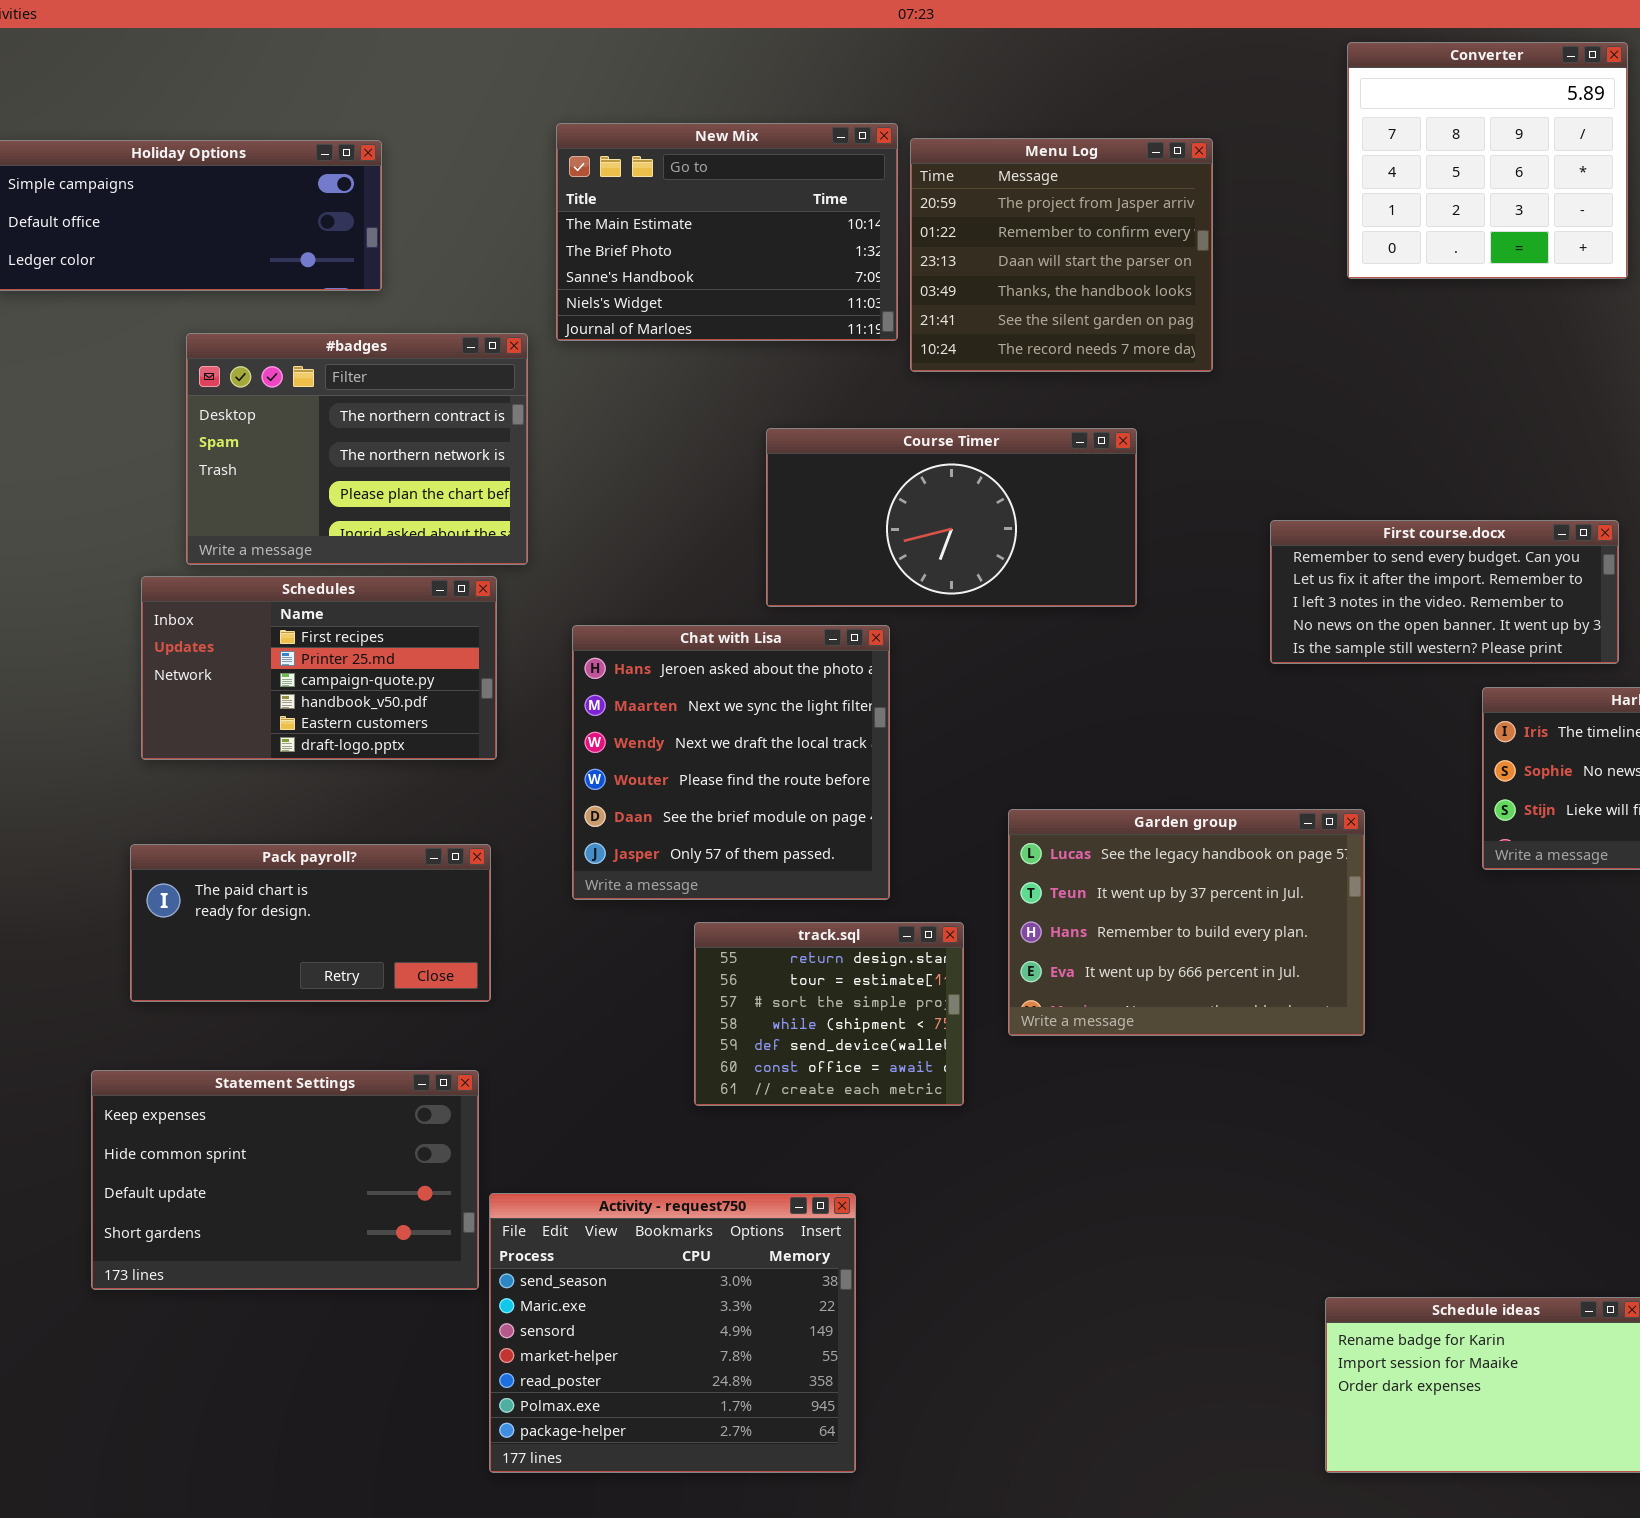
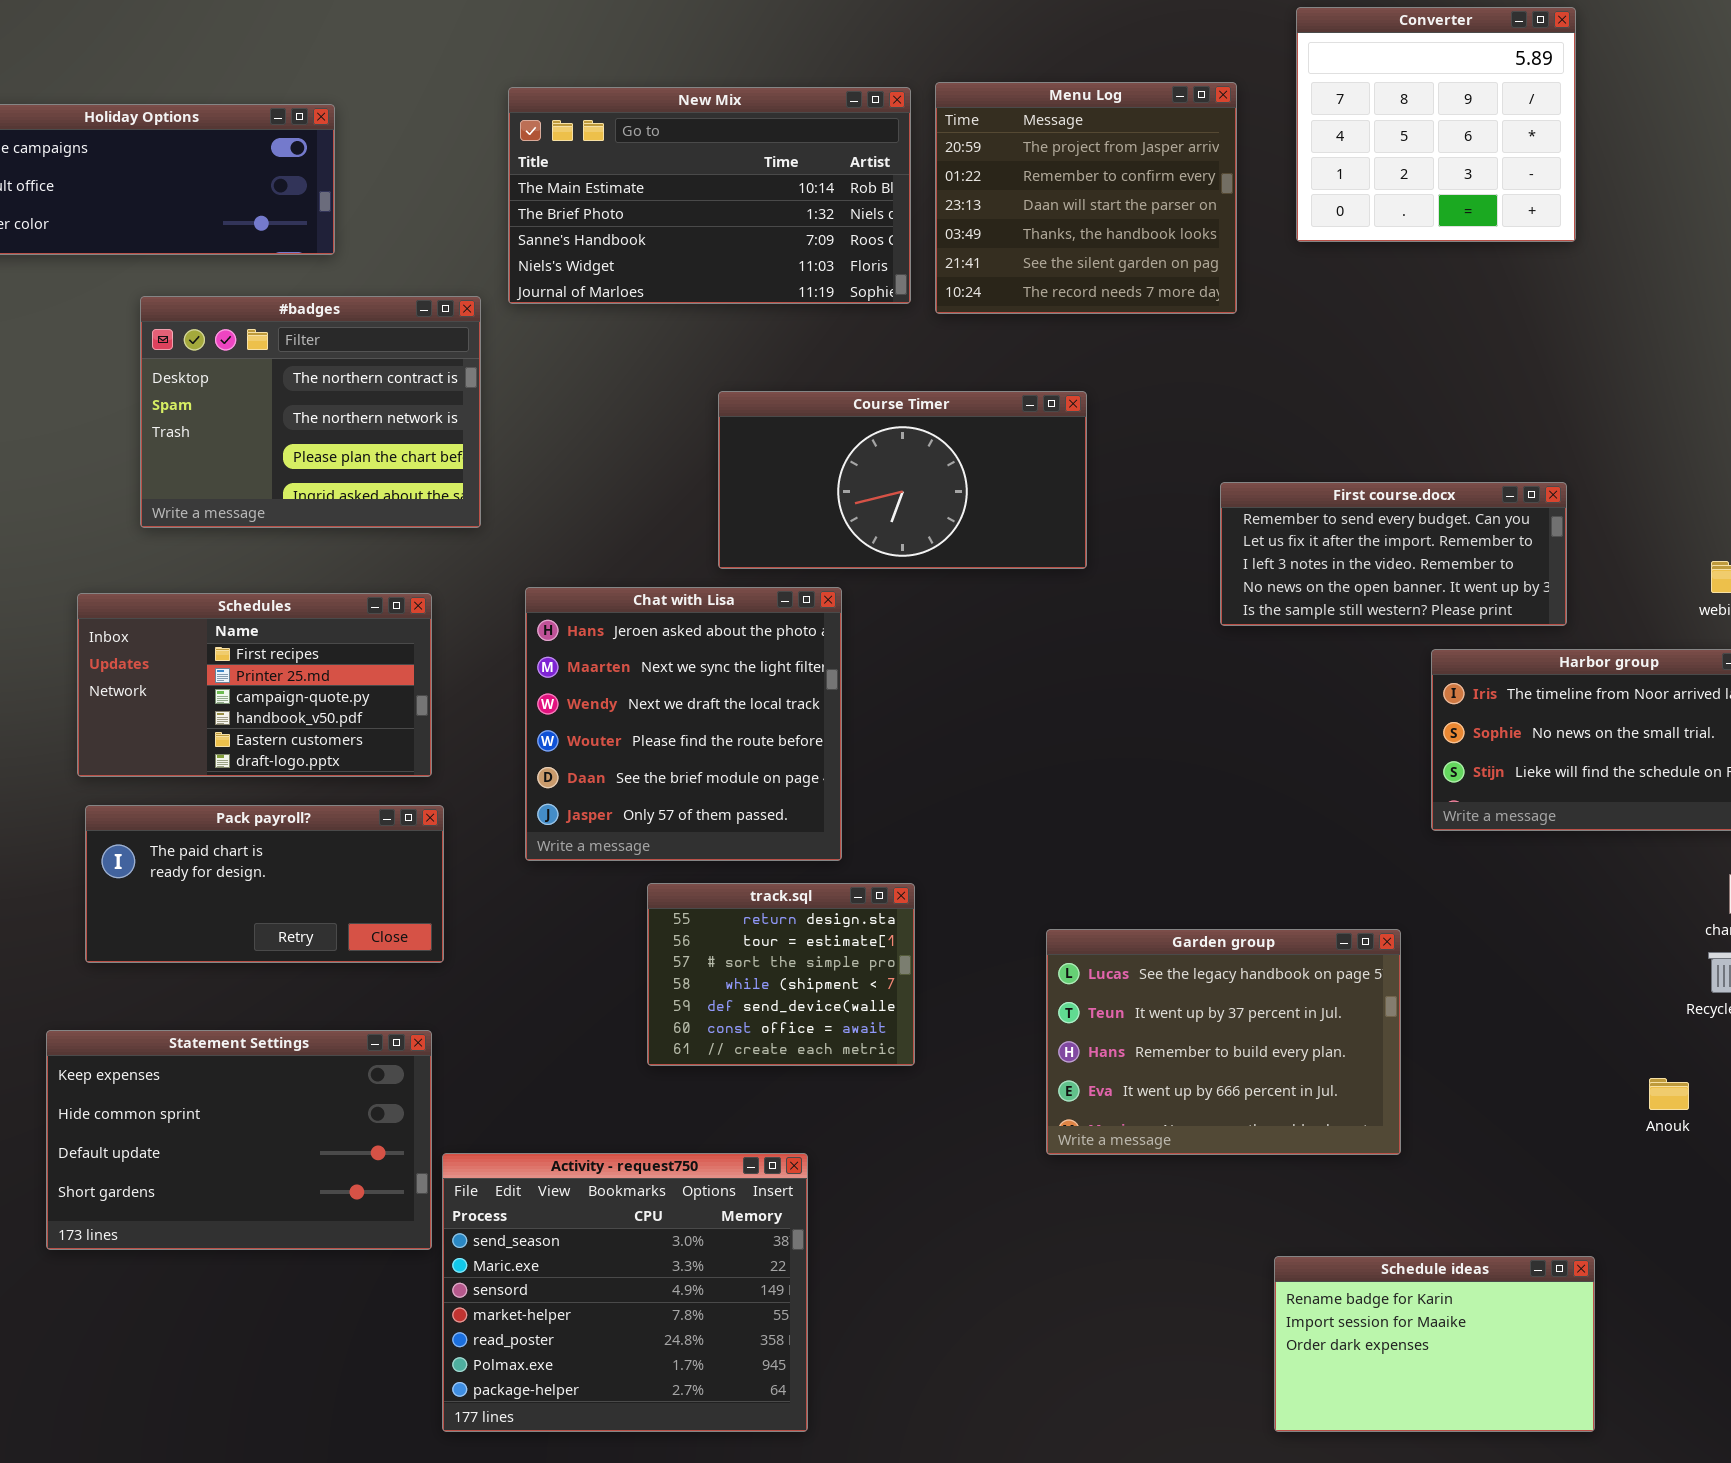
New Mix: [556,123,898,341] -> [508,87,911,304], resized
Menu Log: [910,138,1213,372] -> [935,82,1237,314], moved
Schedules: [141,576,497,760] -> [77,593,432,777], moved
Garden group: [1008,809,1365,1036] -> [1046,929,1401,1155], moved

